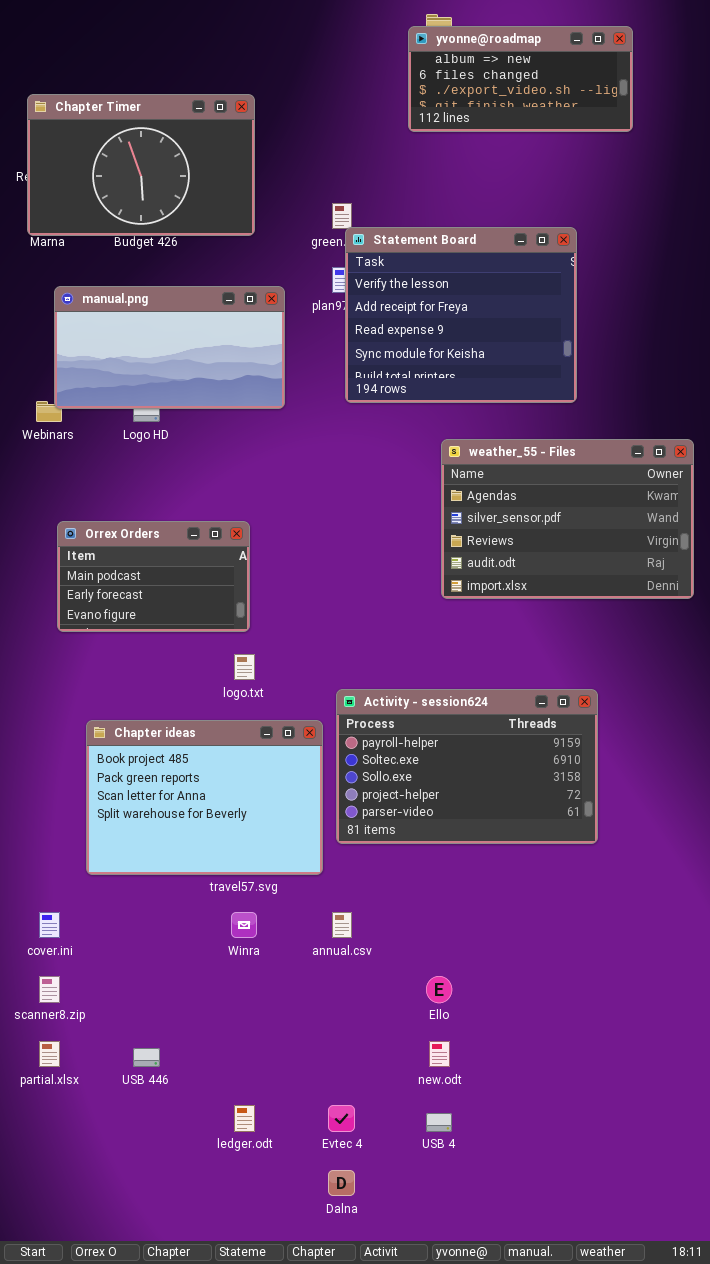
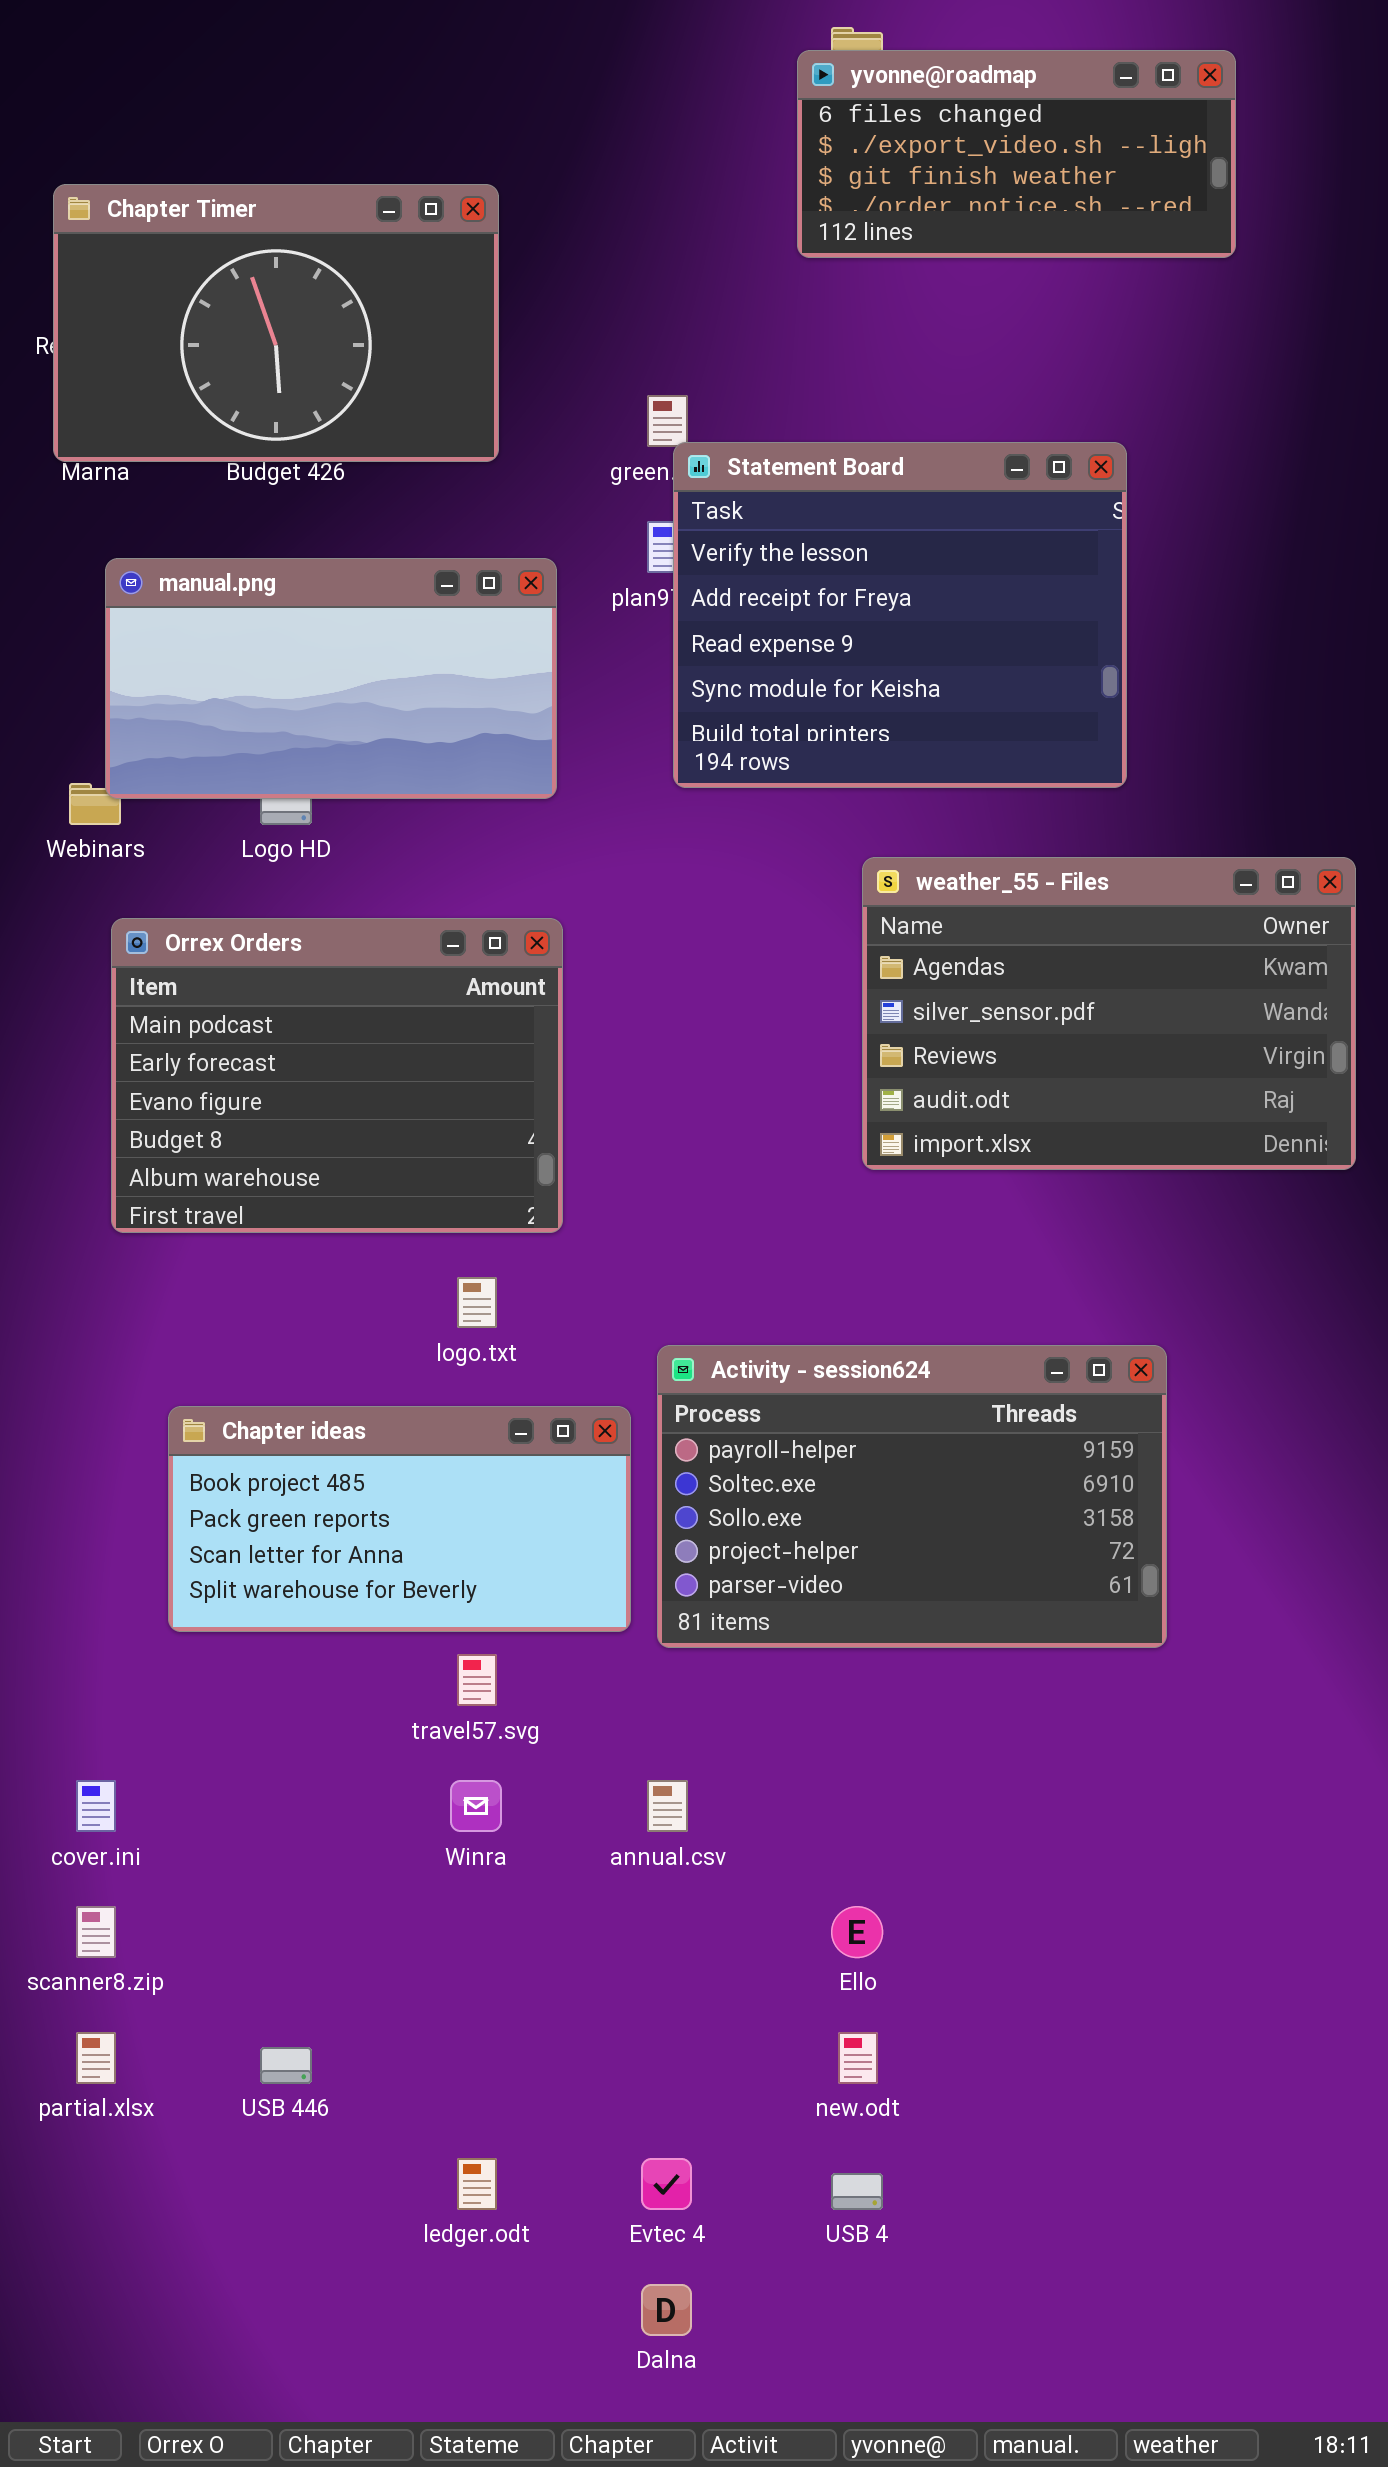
yvonne@roadmap: [408,26,633,132] -> [797,50,1236,258], scrolled down 1 row
Orrex Orders: [57,521,250,632] -> [111,918,563,1233], resized
Chapter ideas: [86,720,323,875] -> [168,1406,631,1632], resized

